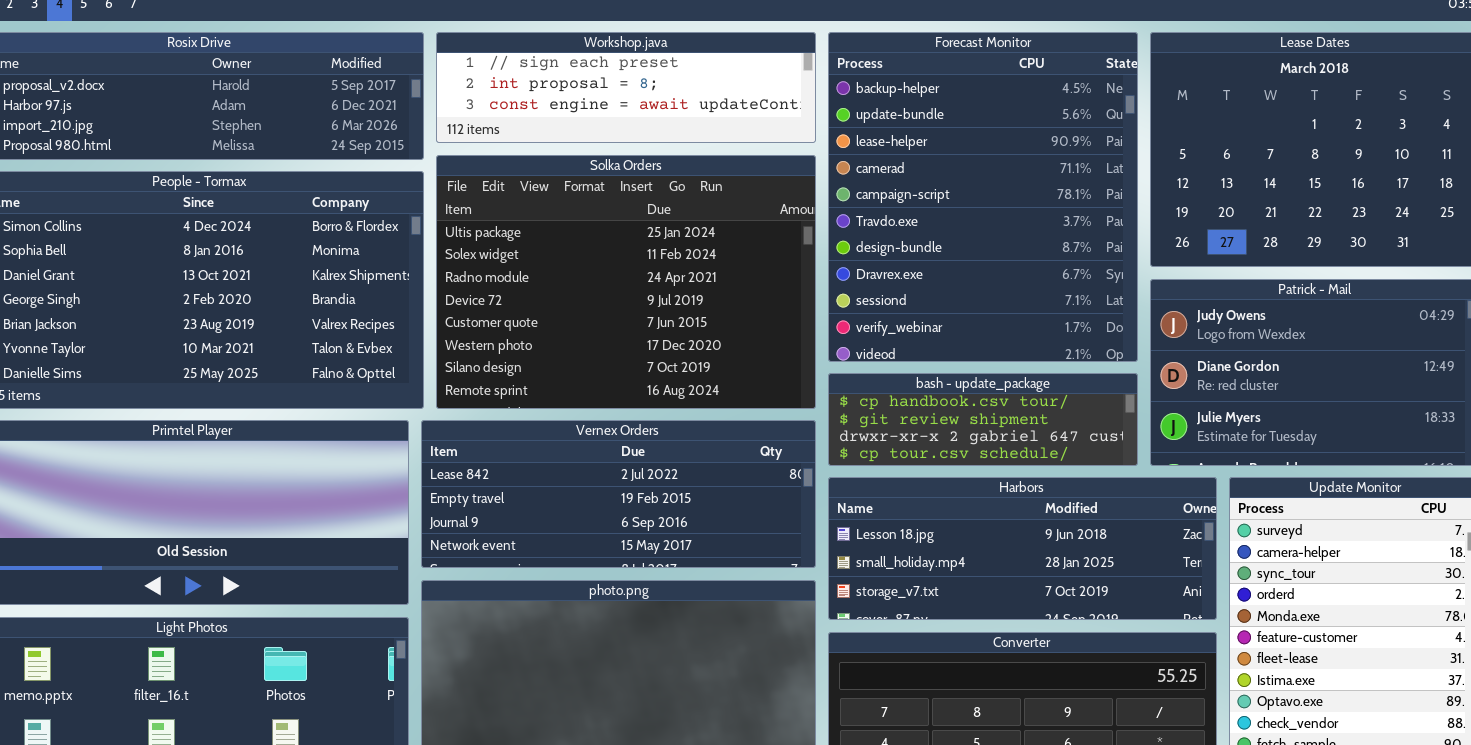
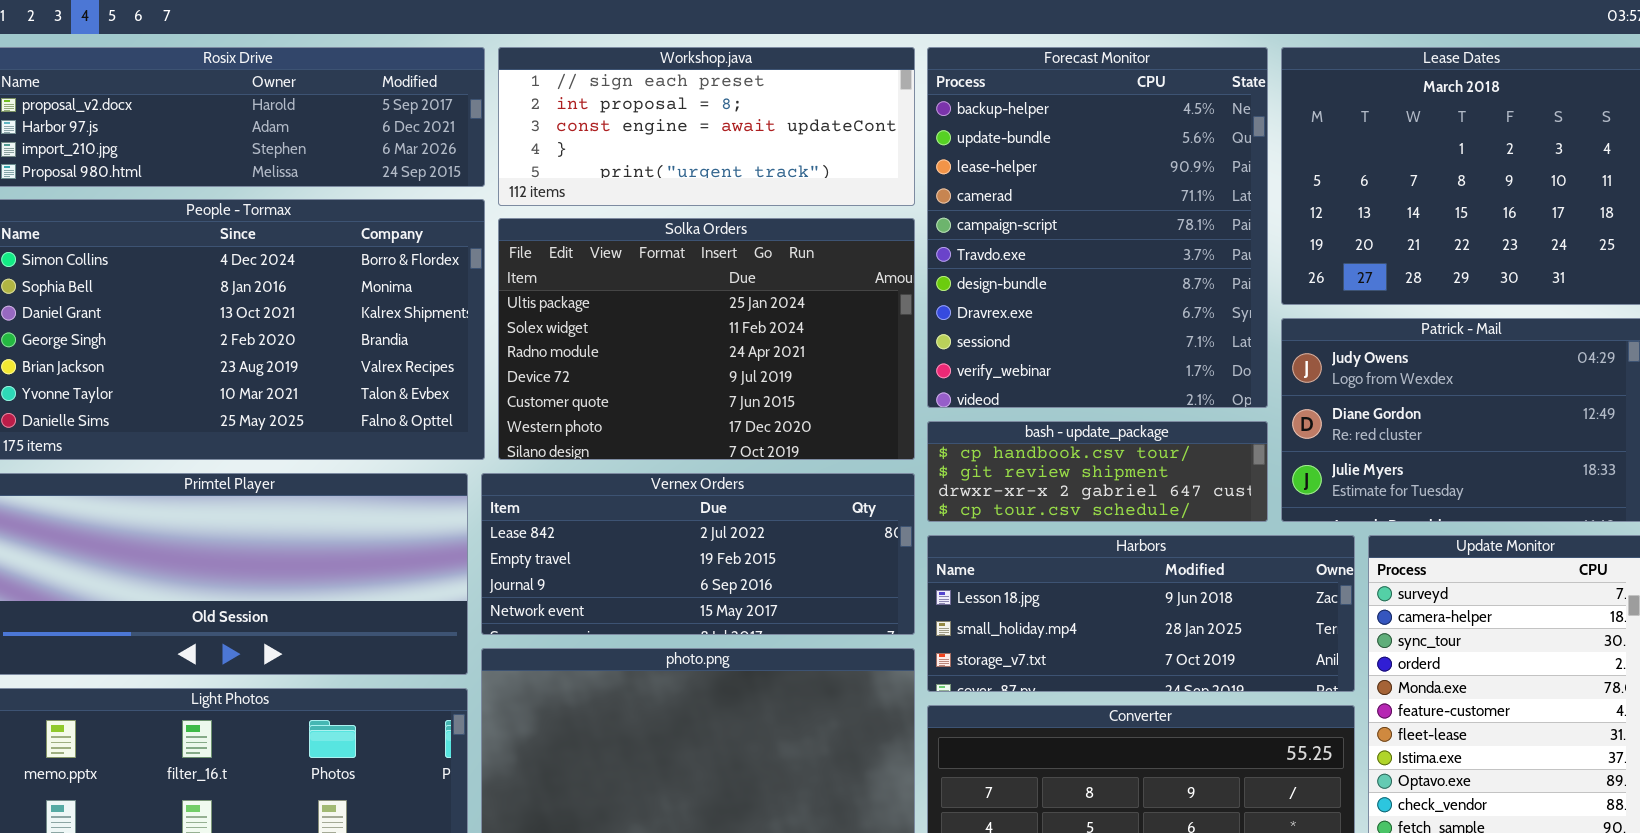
Workshop.java: [436,32,816,143] -> [498,47,915,206], resized
Solka Orders: [436,155,816,409] -> [498,218,915,460], resized

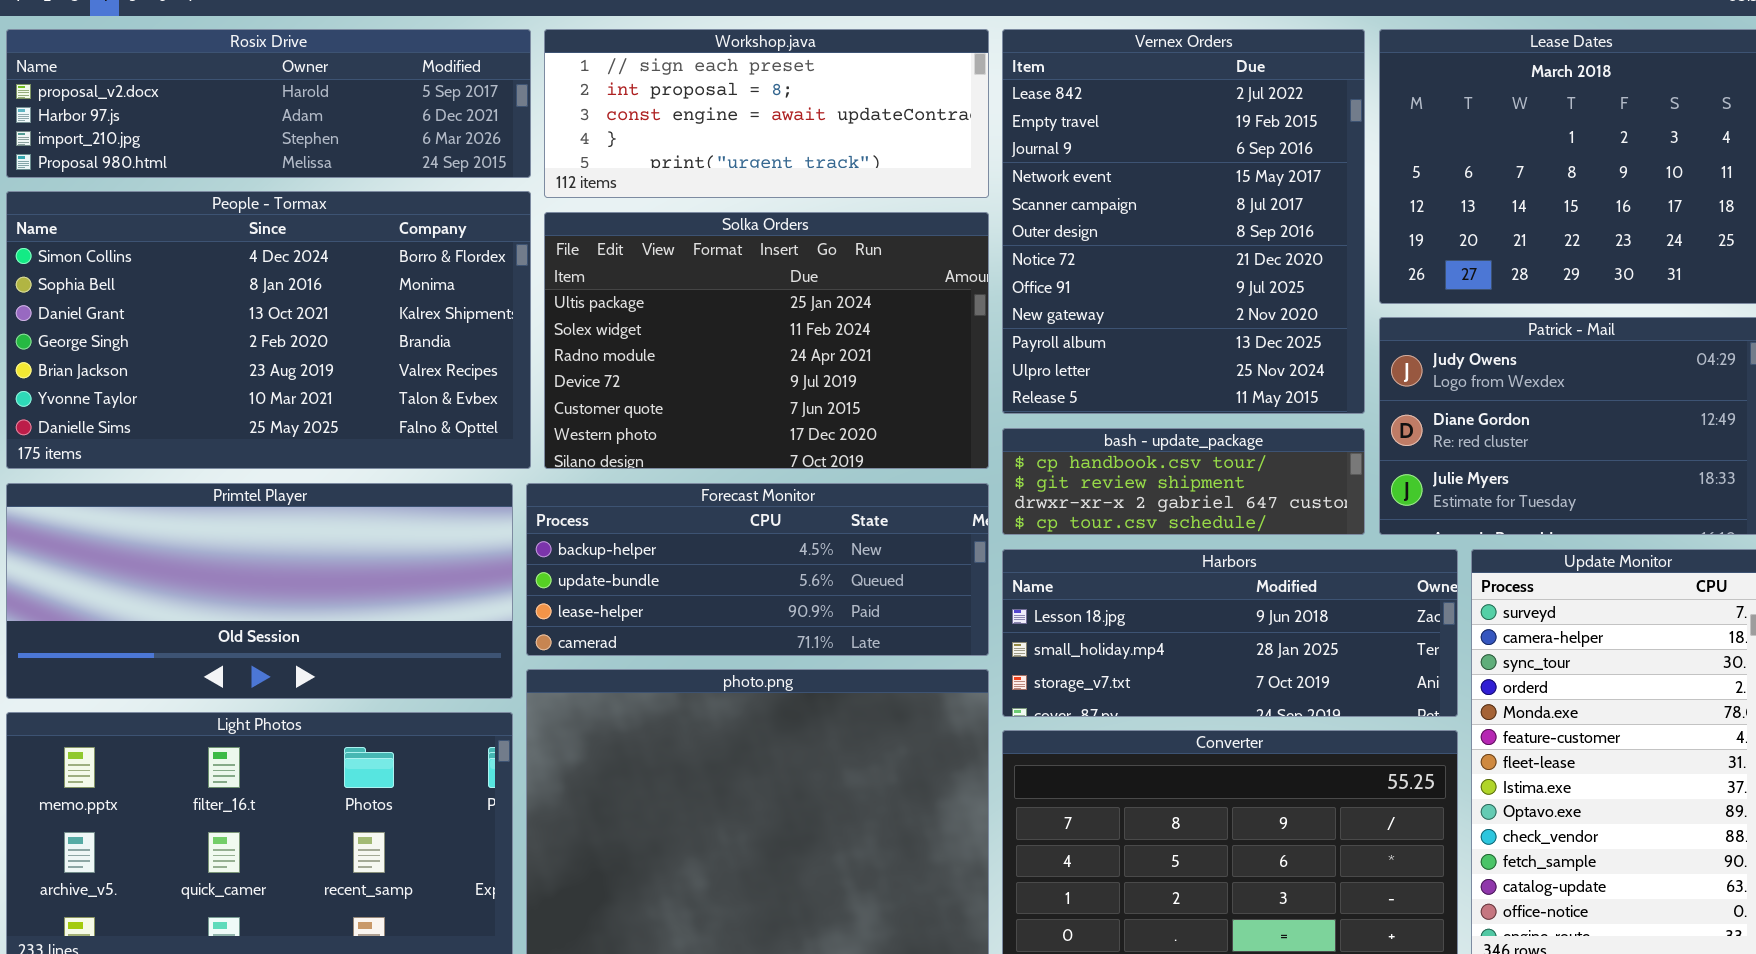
Forecast Monitor: [927,47,1268,408] -> [526,483,989,656], moved, resized
Vernex Orders: [481,473,915,635] -> [1002,29,1365,414], moved, resized

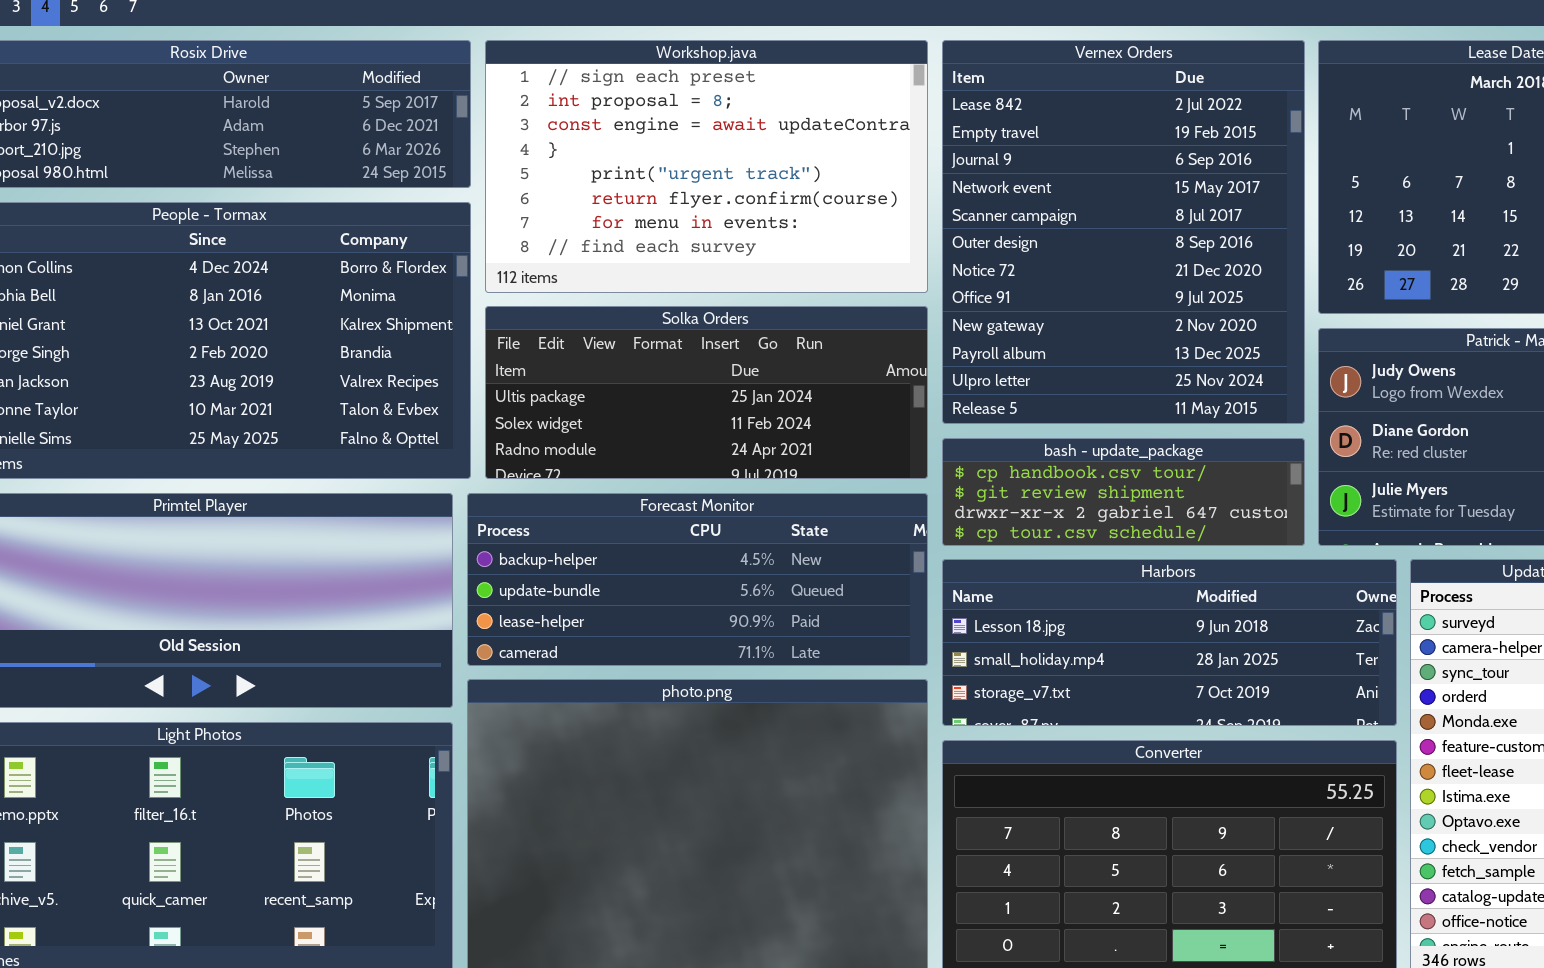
Workshop.java: [544,29,989,198] -> [485,40,928,293], resized
Solka Orders: [544,212,989,469] -> [485,306,928,479], resized

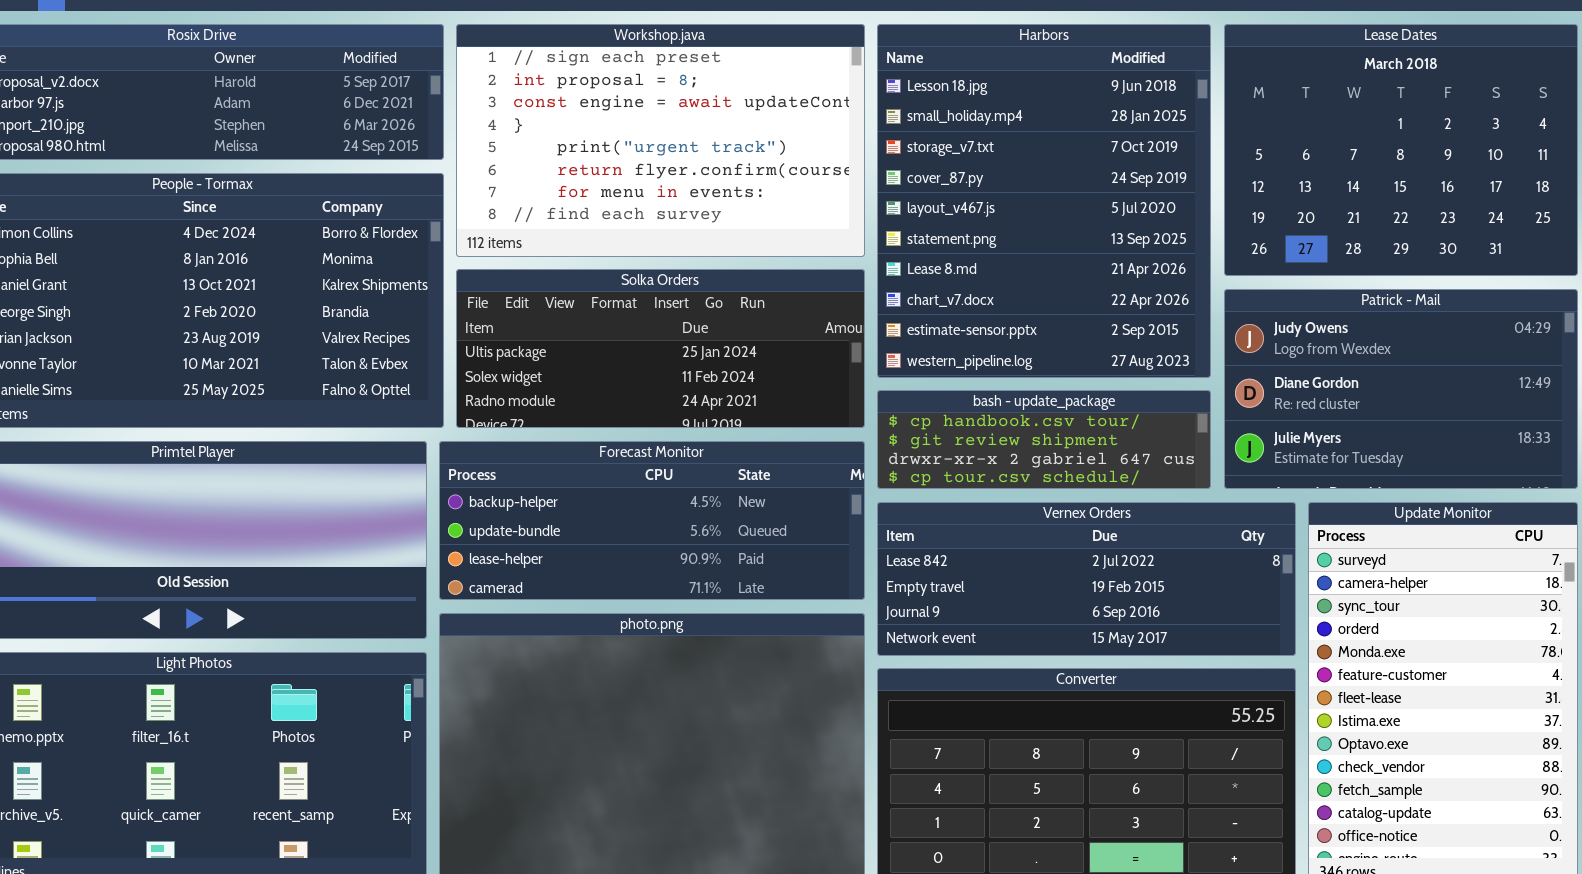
Vernex Orders: [942,40,1305,424] -> [877,502,1296,656], moved, resized
Harbors: [942,559,1397,726] -> [877,24,1211,378], moved, resized

